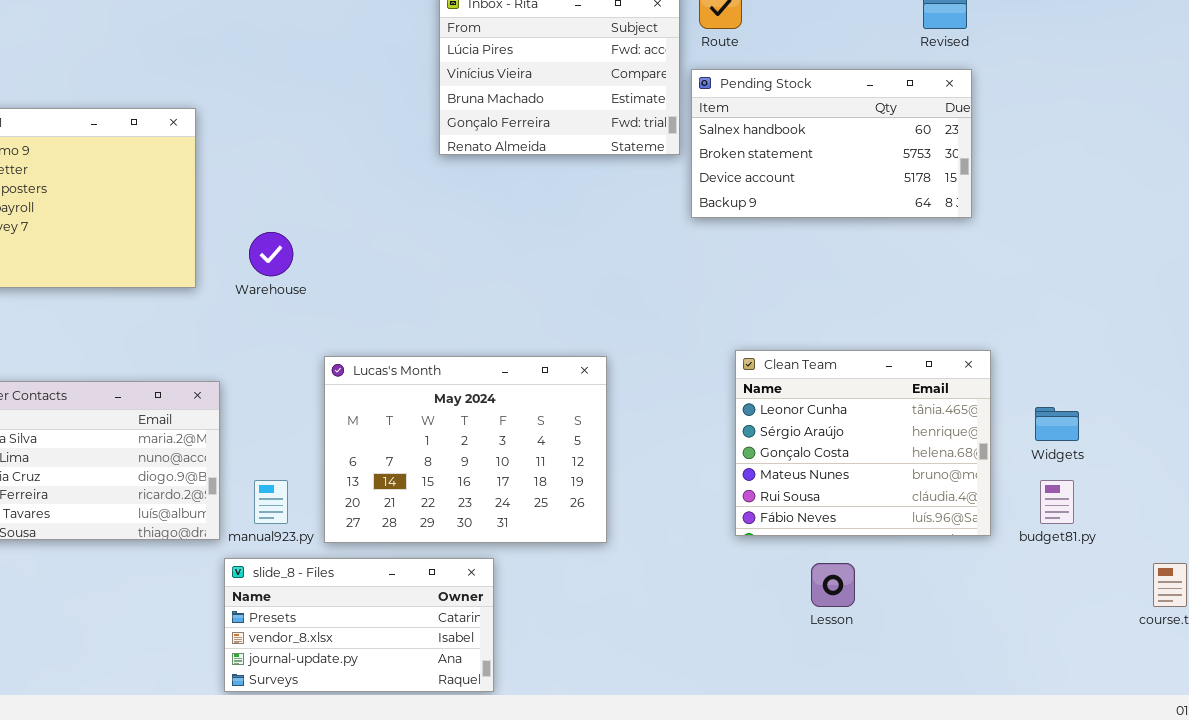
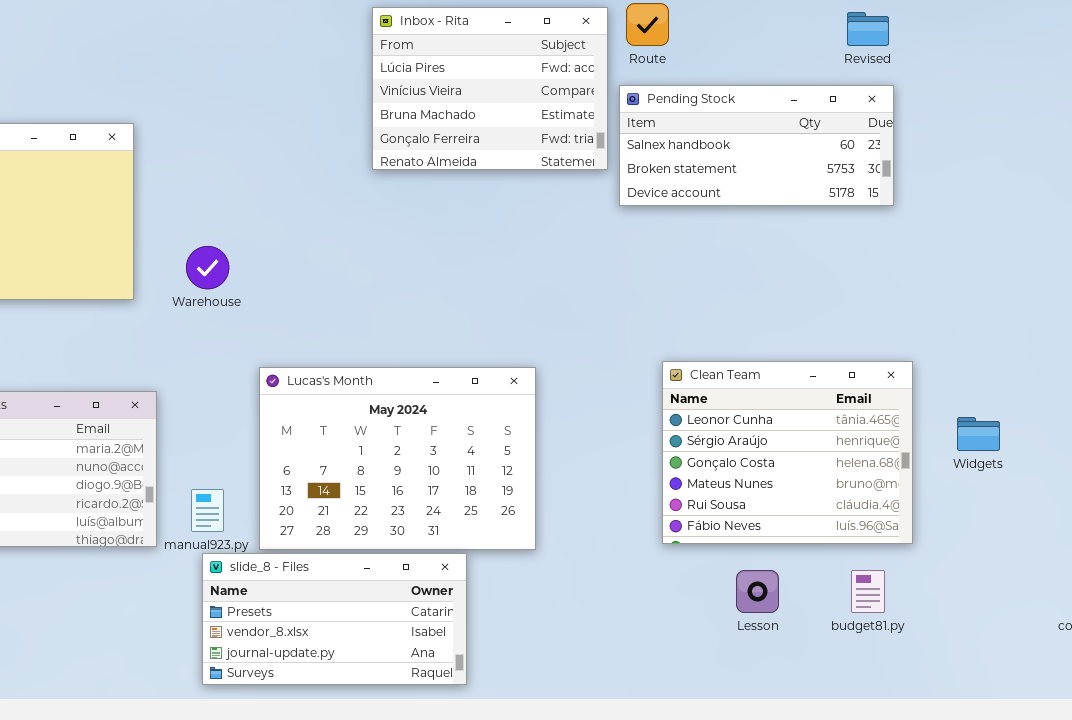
Pending Stock: [691,69,972,218] -> [619,85,894,206], resized
budget81.py: [1040,480,1074,524] -> [851,570,885,613], moved
slide_8 - Files: [224,558,494,692] -> [202,553,467,685], moved

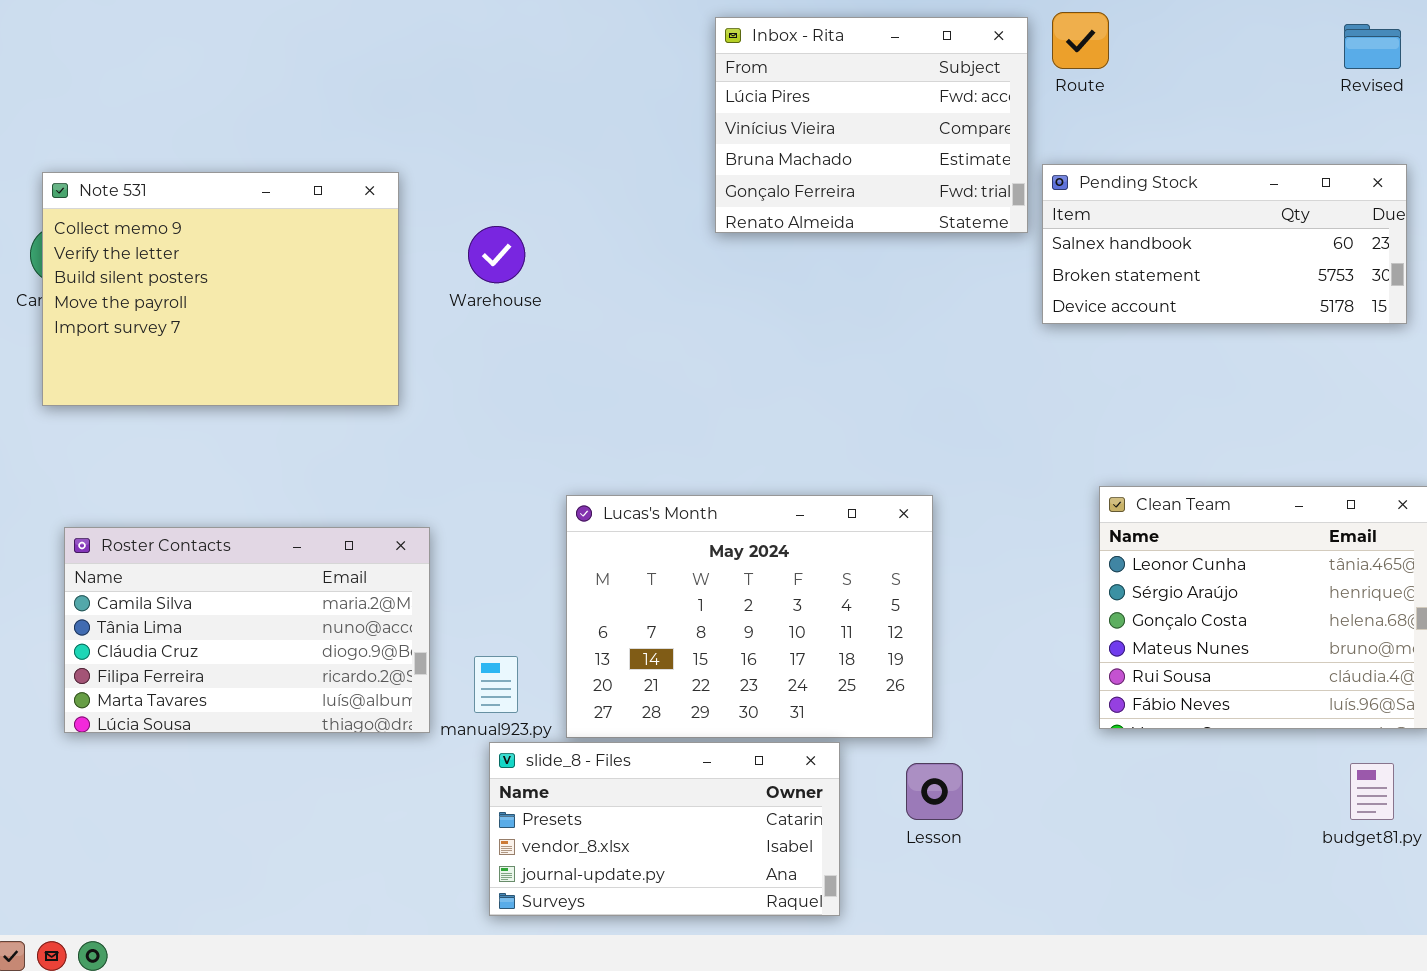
Pending Stock: [619,85,894,206] -> [1042,164,1407,324], moved
Warehouse: [186,246,229,289] -> [468,226,525,283], moved
Lesson: [736,570,779,613] -> [906,763,963,820], moved

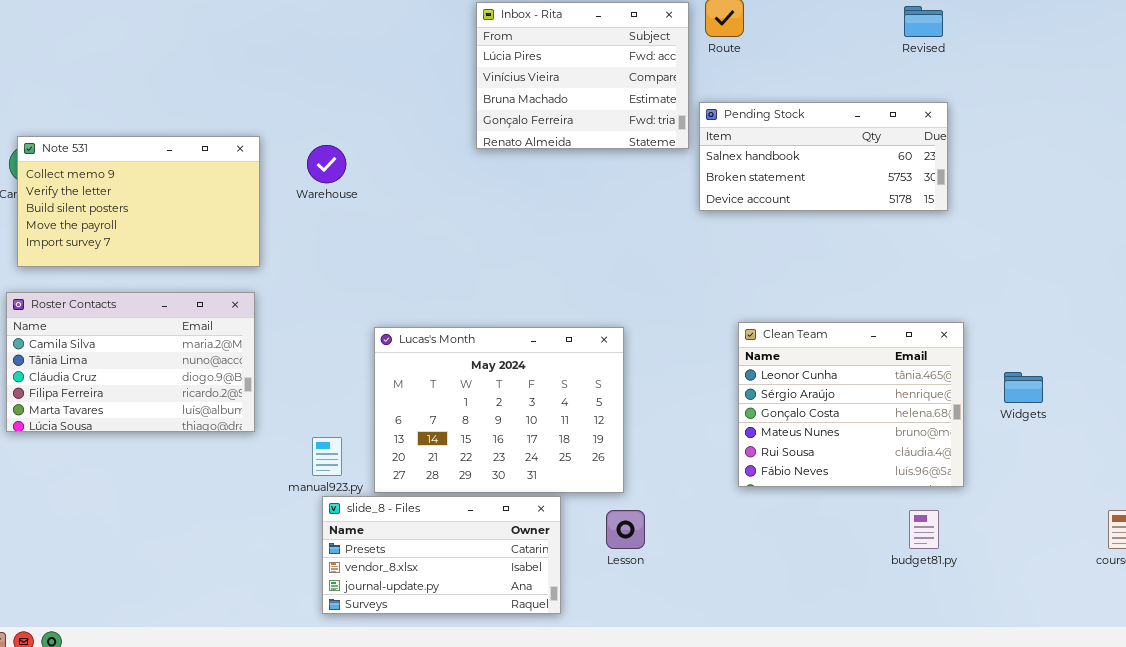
Note 531: [42,172,399,406] -> [17,136,260,267], resized
Roster Contacts: [64,527,430,733] -> [6,292,255,432], moved

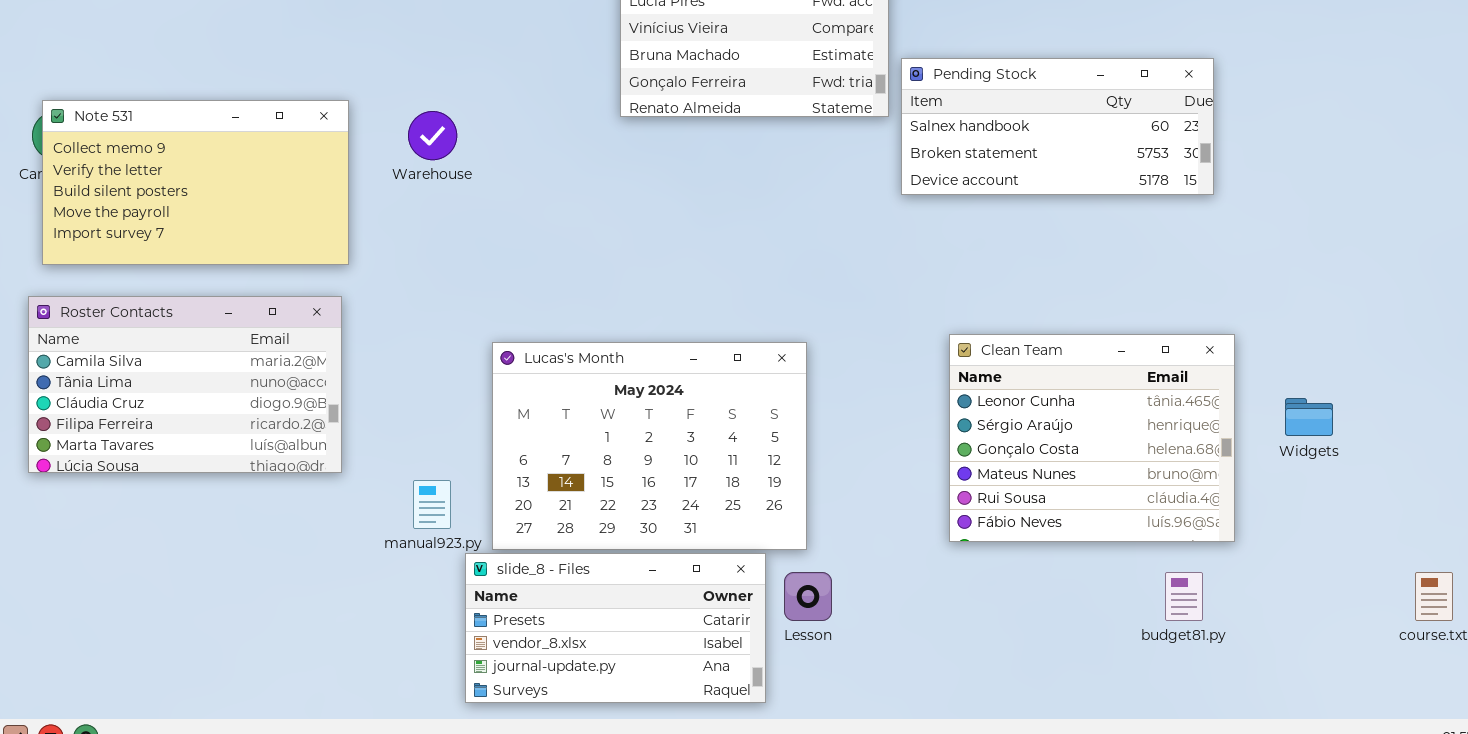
slide_8 - Files: [322,496,561,614] -> [465,553,766,703], moved

